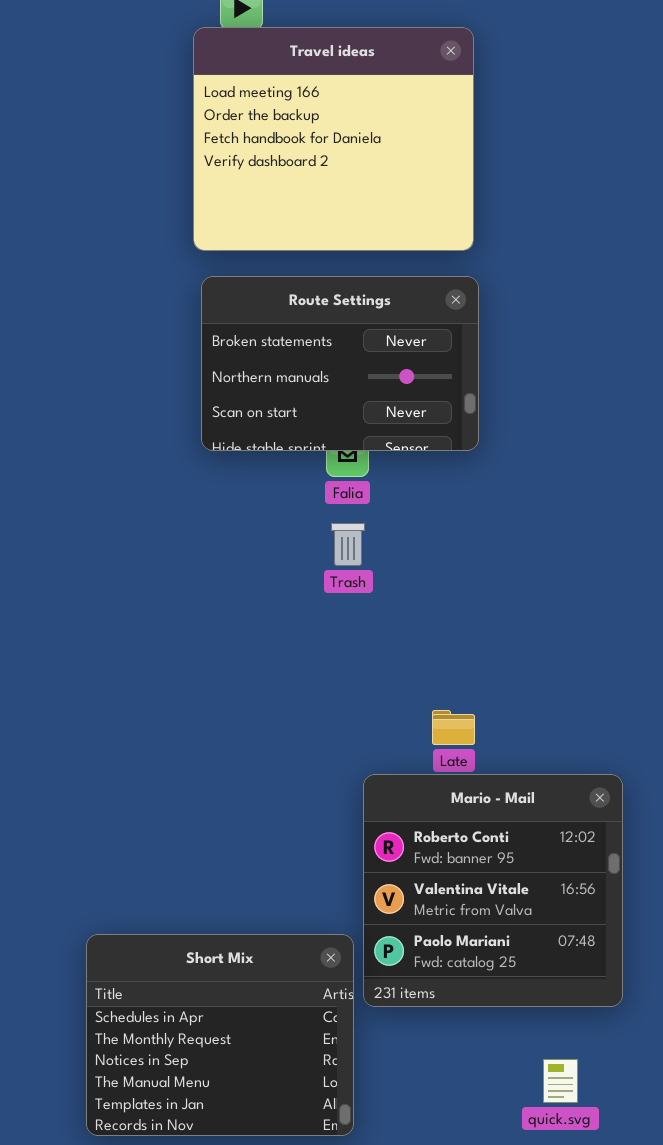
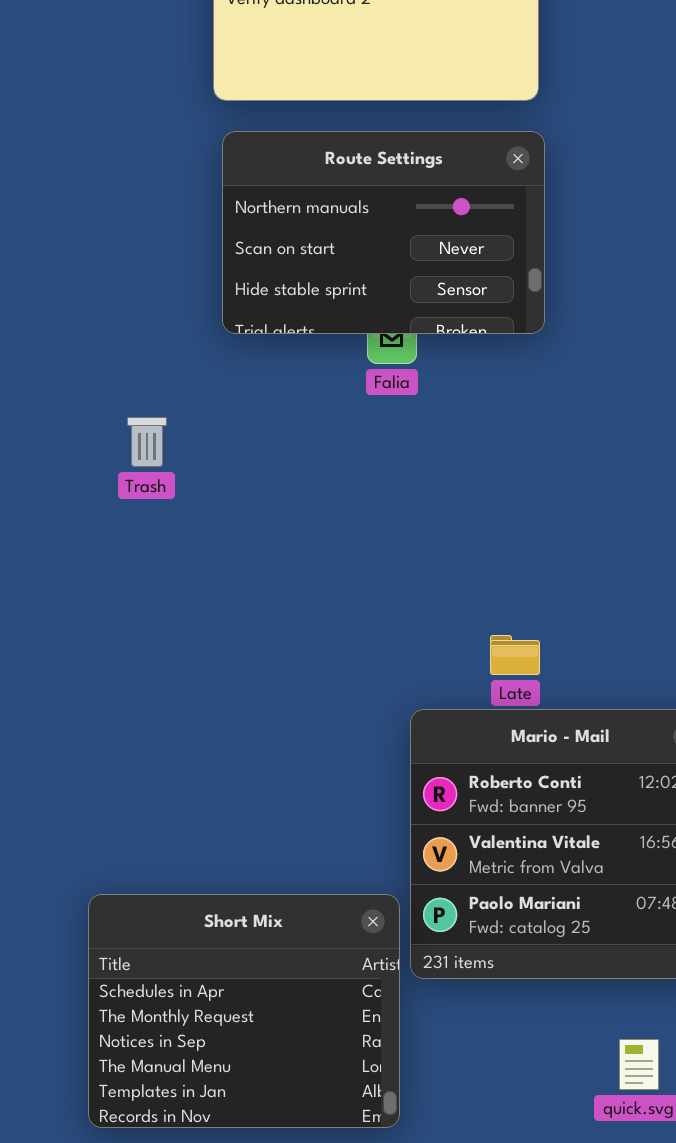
Route Settings: [201,276,479,451] -> [222,131,545,334], scrolled down 1 row
Trash: [331,523,365,566] -> [127,417,167,467], moved

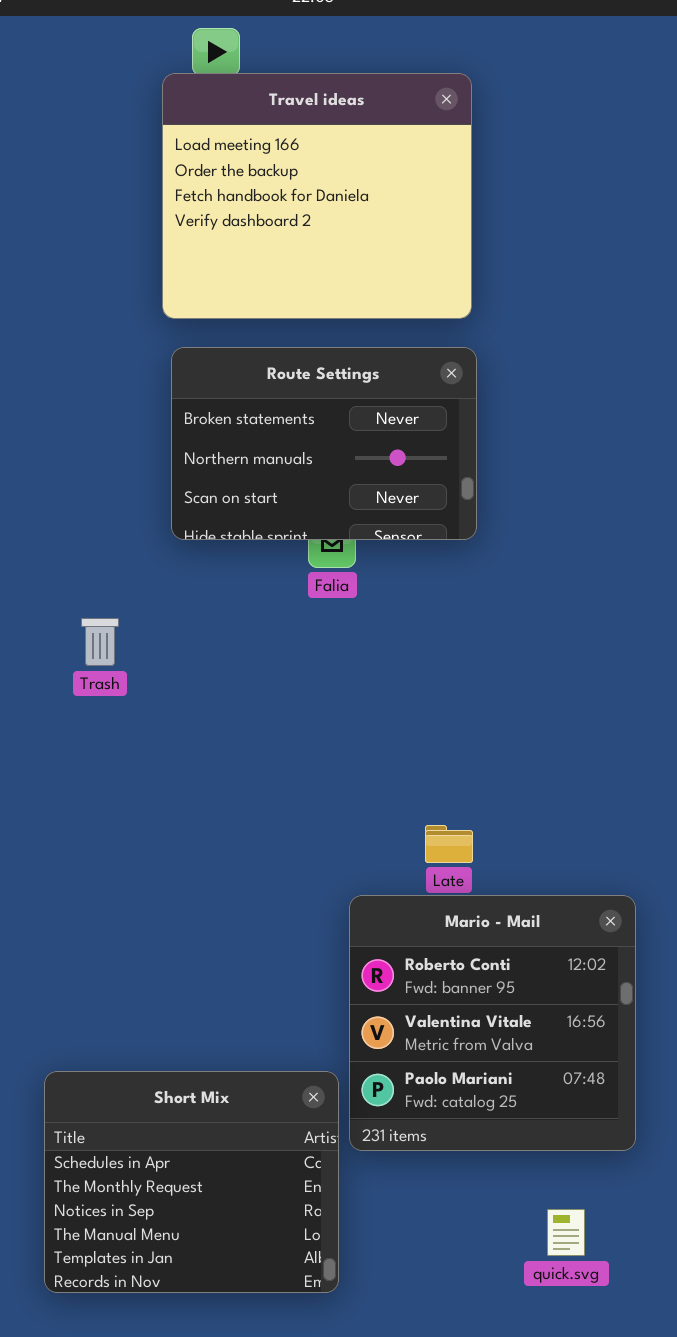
Route Settings: [222,131,545,334] -> [171,347,477,540], scrolled up 1 row

